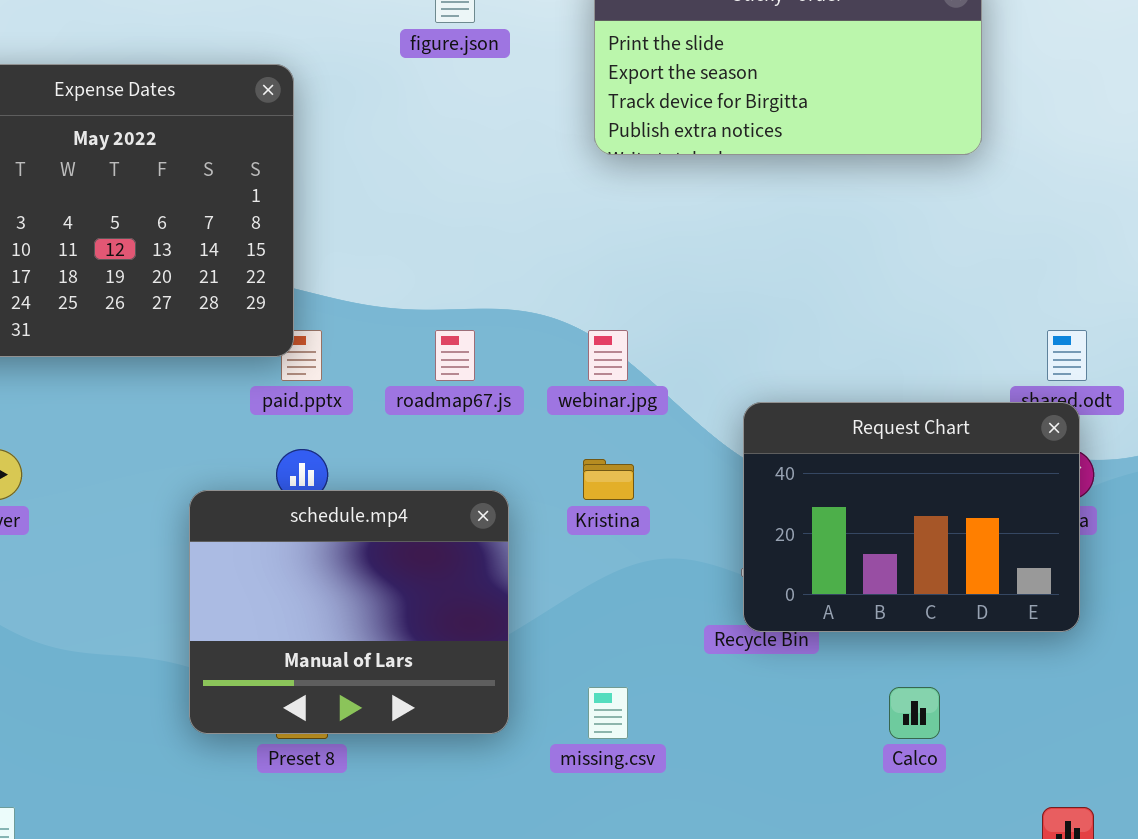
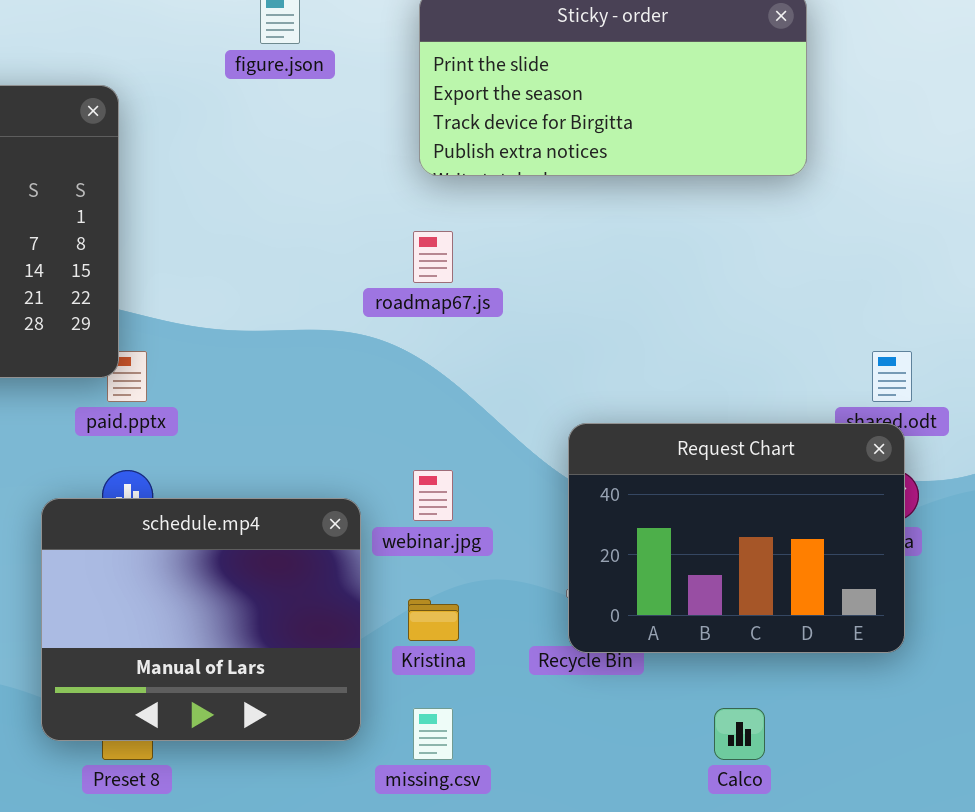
roadmap67.js: [435,330,475,381] -> [413,231,453,283], moved
webinar.jpg: [588,330,628,381] -> [413,470,453,521], moved
Kristina: [583,459,634,500] -> [408,599,459,641], moved
schedule.mp4: [189,490,509,734] -> [41,498,361,741], moved

